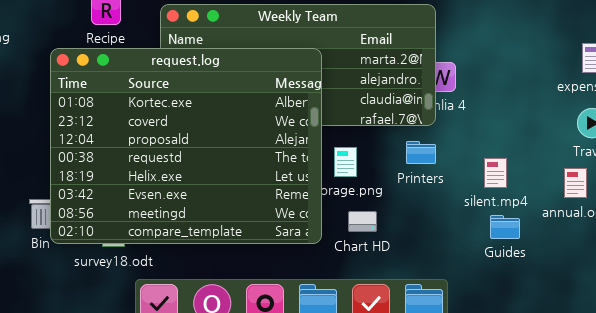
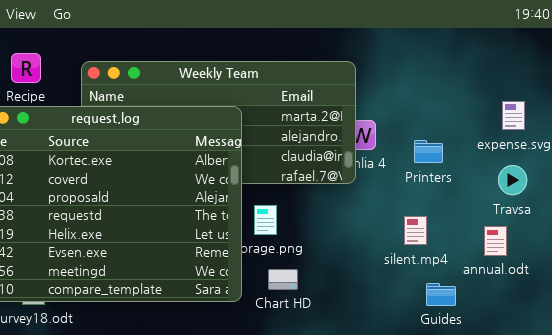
Printers: [406,141,436,164] -> [414,140,443,163], moved
Guides: [490,215,520,239] -> [426,283,456,306], moved

